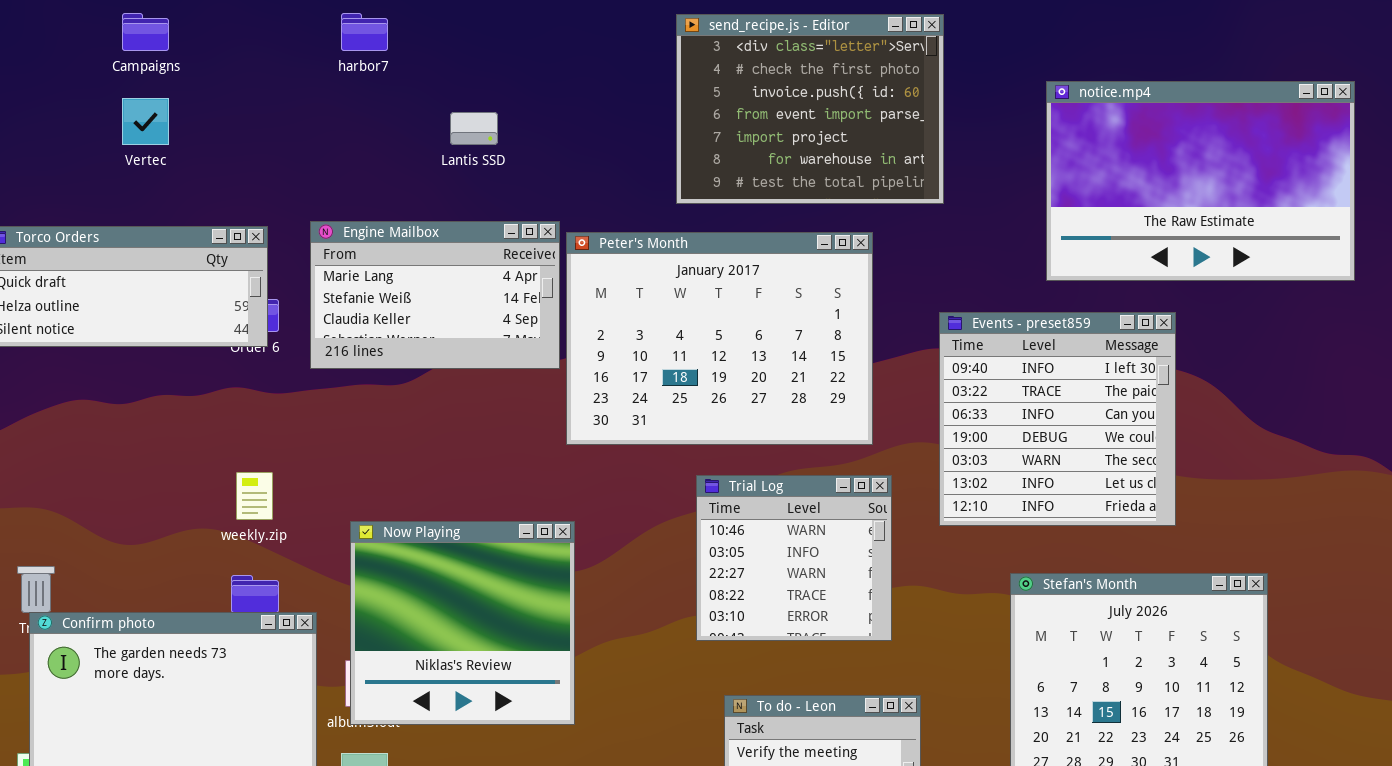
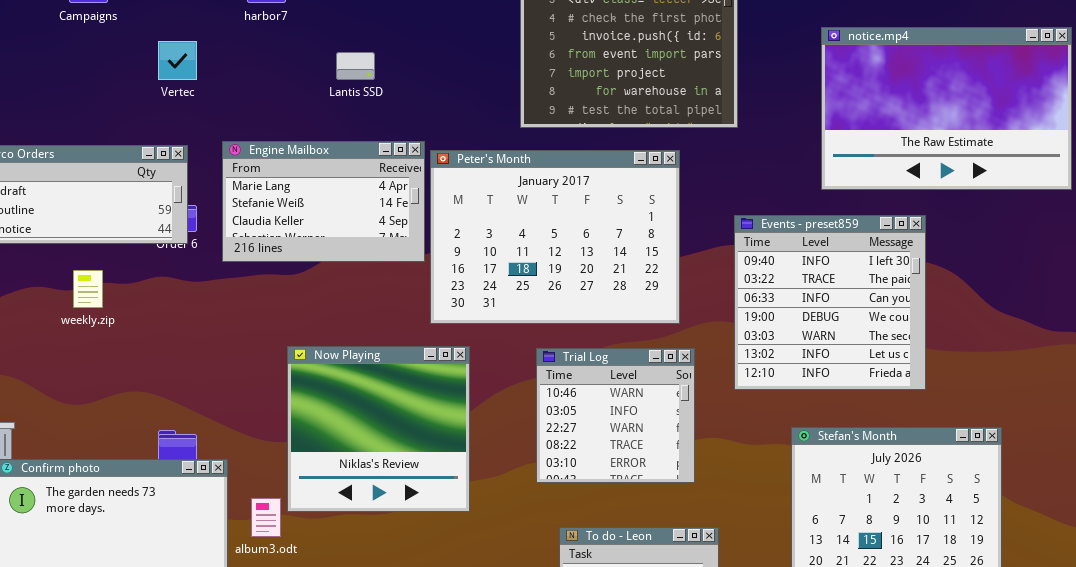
Vertec: [122,98,169,145] -> [158,41,197,80], moved
weekly.zip: [236,472,273,520] -> [73,270,103,308], moved
Now Playing: [350,521,575,725] -> [287,346,470,512], moved

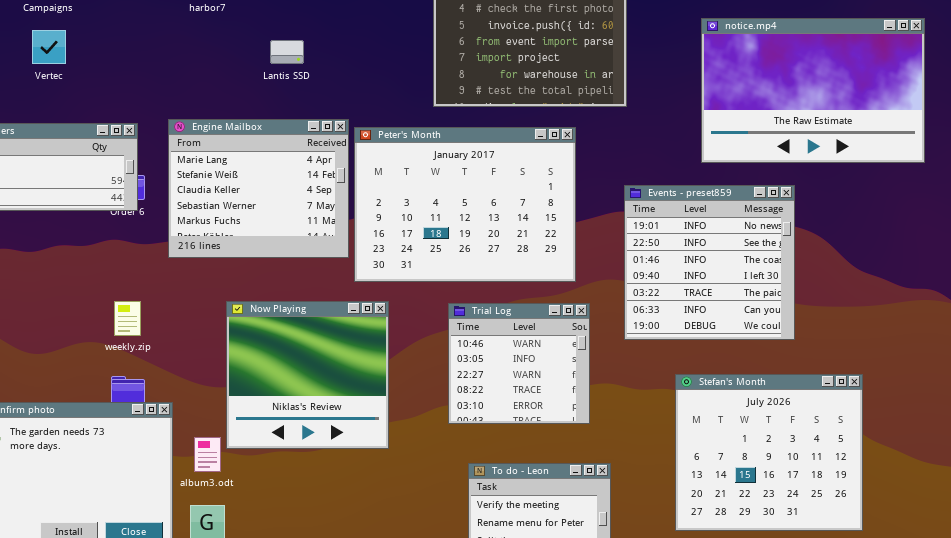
Vertec: [158,41,197,80] -> [32,30,66,64], moved
Engine Mailbox: [222,141,425,262] -> [168,119,349,258], resized
Events - preset859: [734,215,926,390] -> [624,185,795,340], scrolled up 3 rows
weekly.zip: [73,270,103,308] -> [114,301,141,336], moved

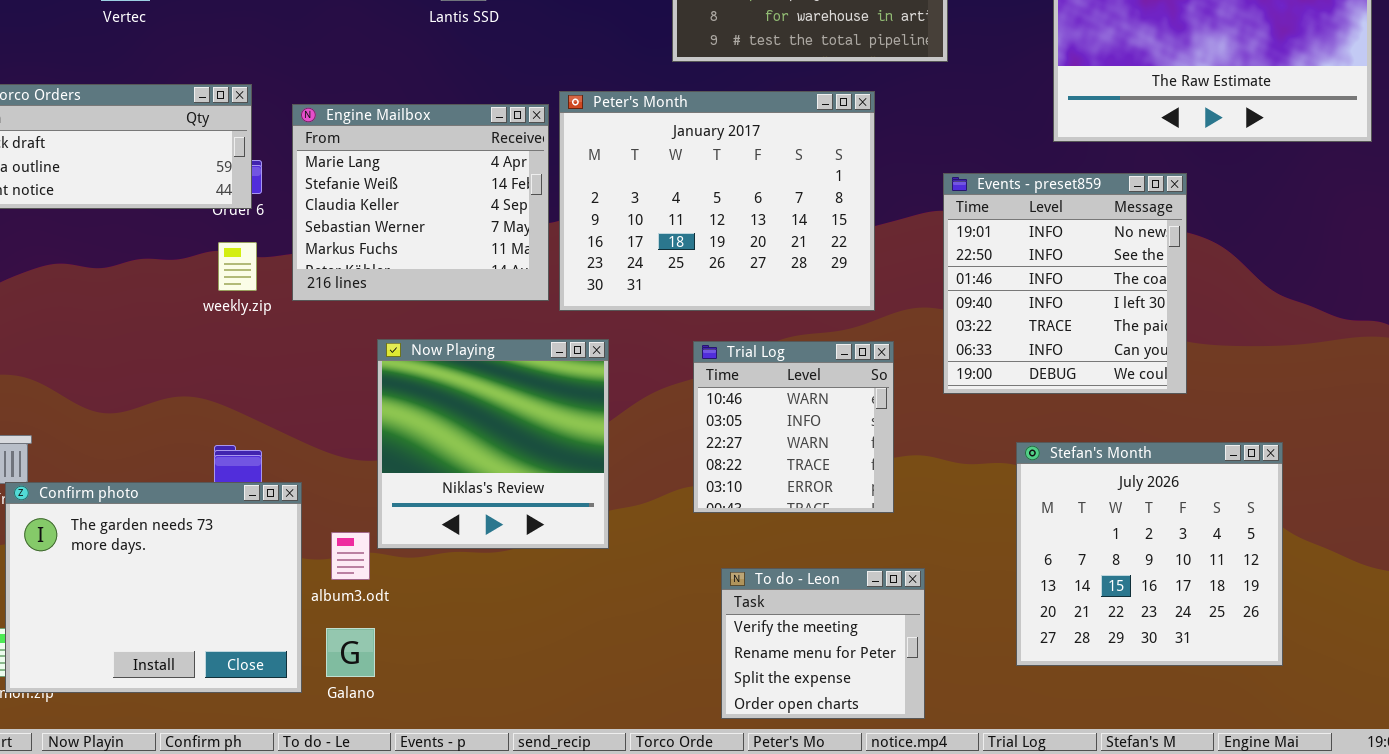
Engine Mailbox: [168,119,349,258] -> [292,104,549,301], moved
weekly.zip: [114,301,141,336] -> [218,242,257,291], moved

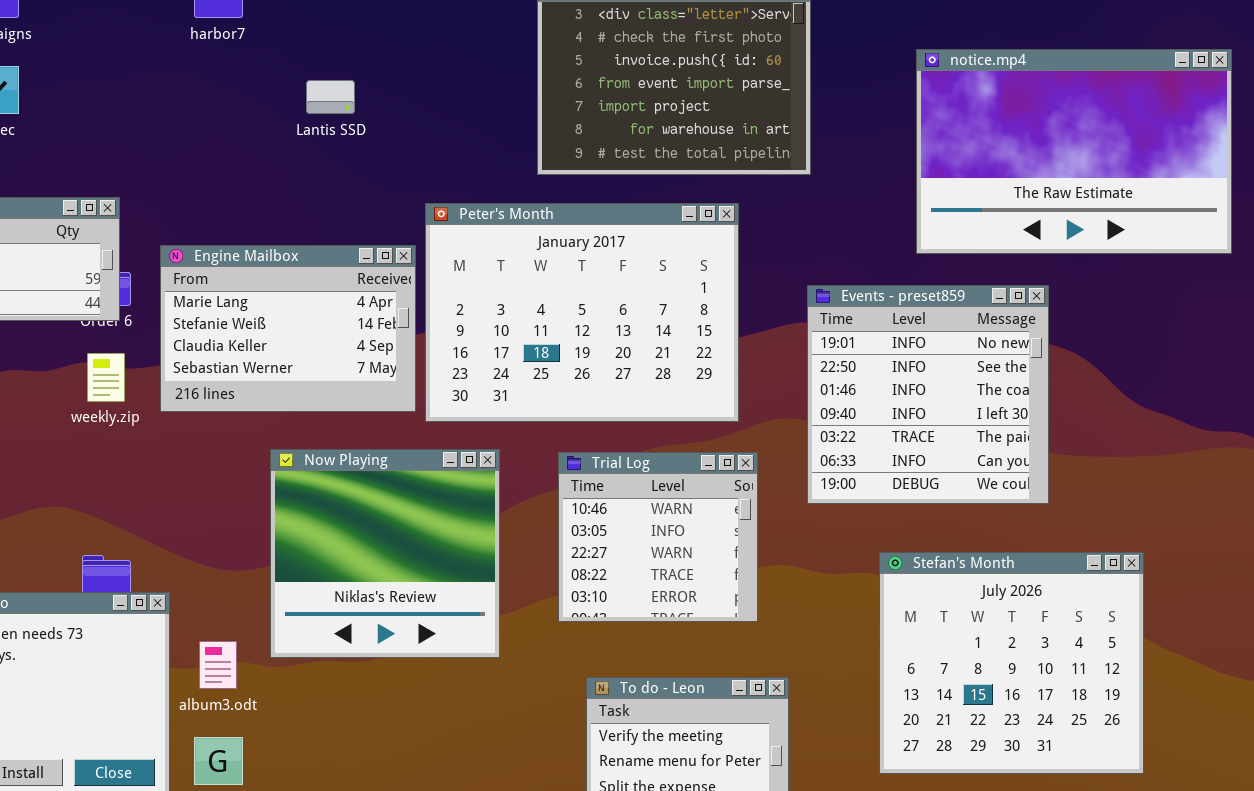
Engine Mailbox: [292,104,549,301] -> [160,245,416,412], resized
Now Playing: [377,339,609,549] -> [270,449,500,658], moved

